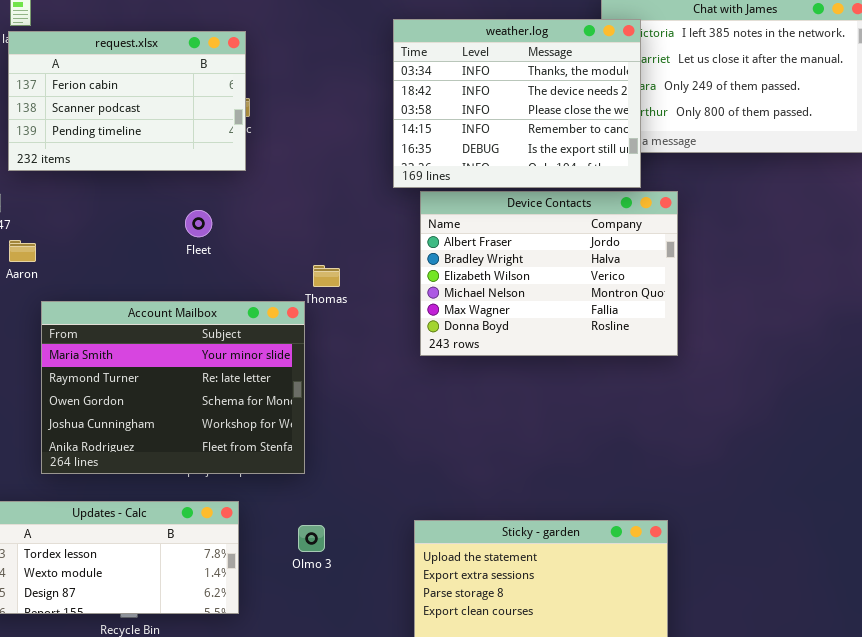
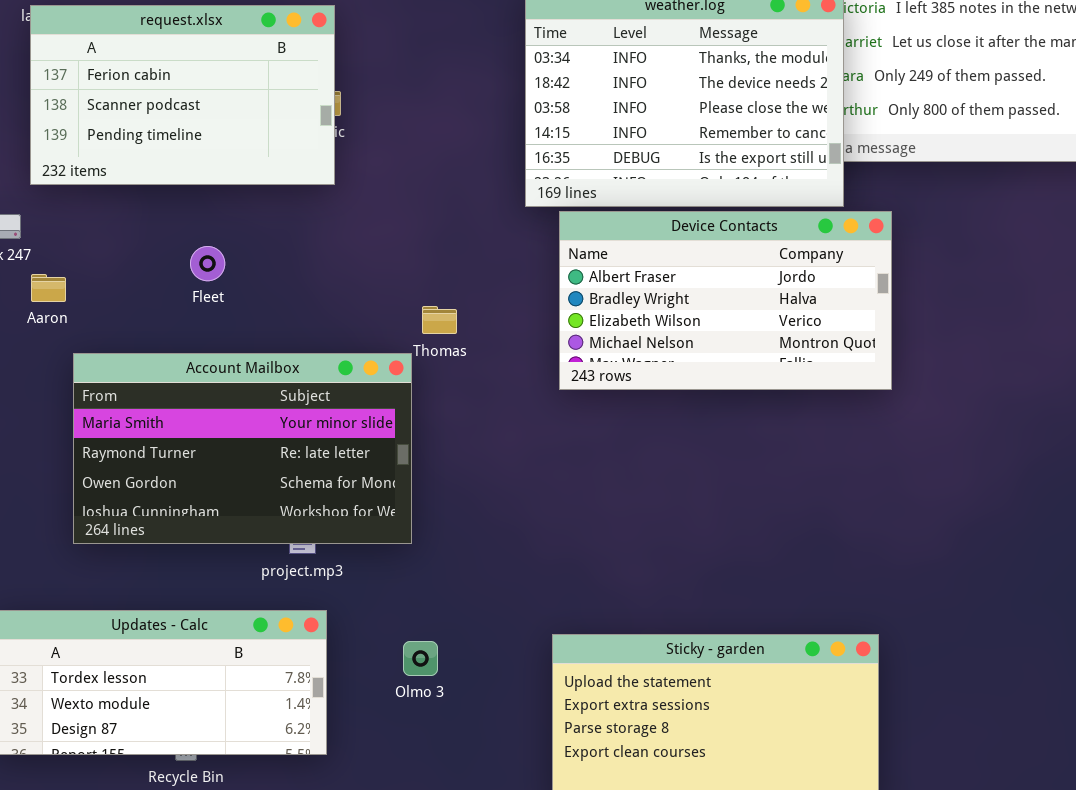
Device Contacts: [420,191,678,356] -> [559,211,892,390], resized
Fleet: [185,210,212,237] -> [190,246,225,281], moved
Account Mailbox: [41,301,305,474] -> [73,353,412,544], resized

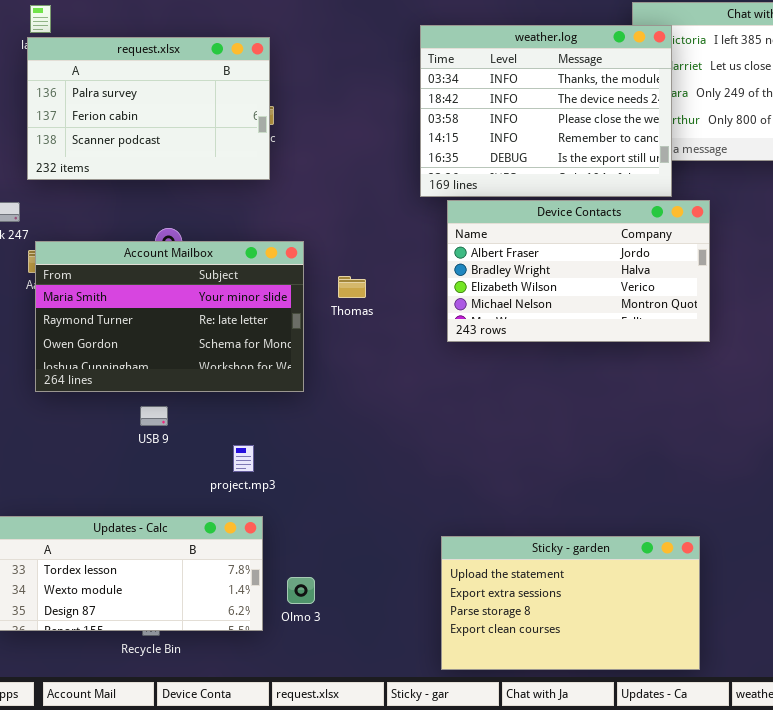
request.xlsx: [30,5,335,185] -> [27,37,270,180], scrolled up 1 row
Account Mailbox: [73,353,412,544] -> [35,241,304,392], moved
Olmo 3: [403,641,438,676] -> [287,577,315,604], moved

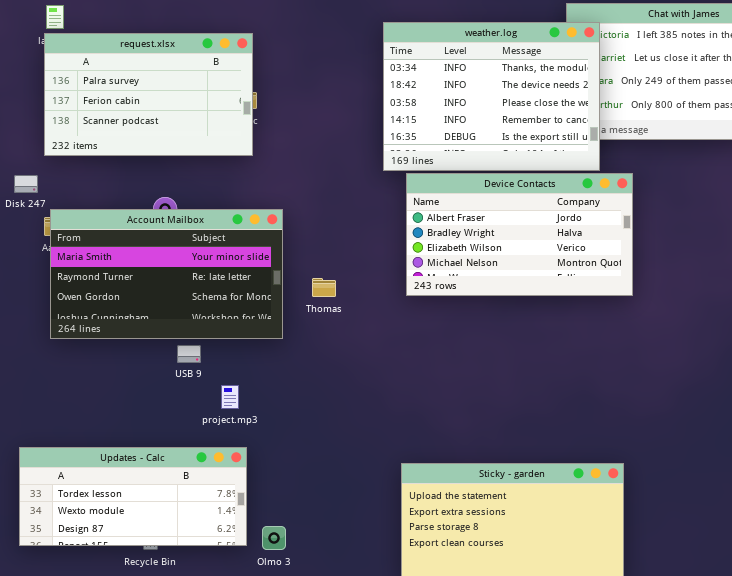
Thomas: [338,276,366,298] -> [312,278,336,297], moved
USB 9: [140,406,168,426] -> [177,345,201,363], moved
Olmo 3: [287,577,315,604] -> [262,526,286,550], moved

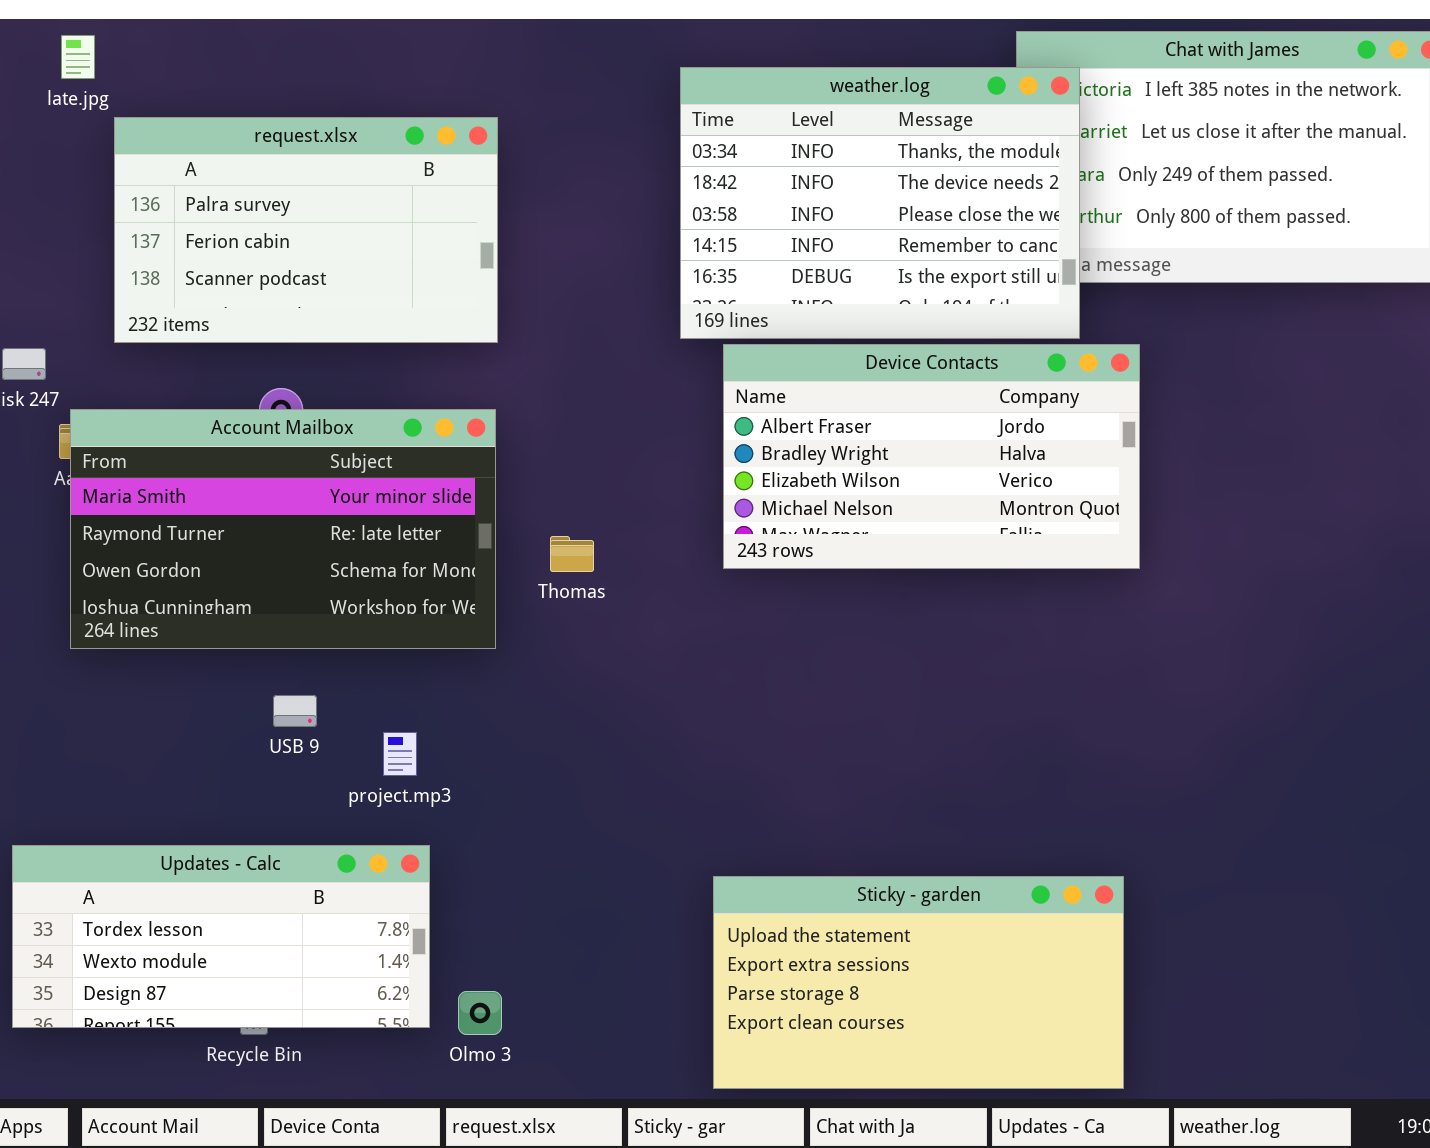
request.xlsx: [44,33,253,156] -> [114,117,498,343], moved
USB 9: [177,345,201,363] -> [273,695,317,727], moved

